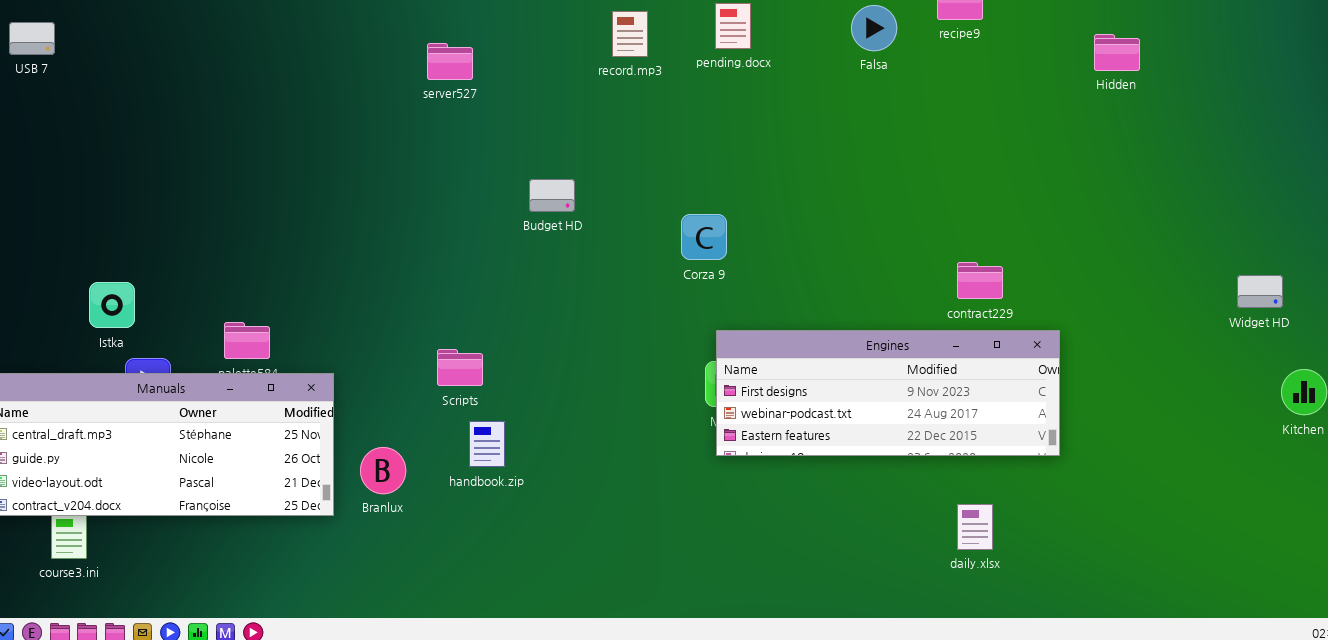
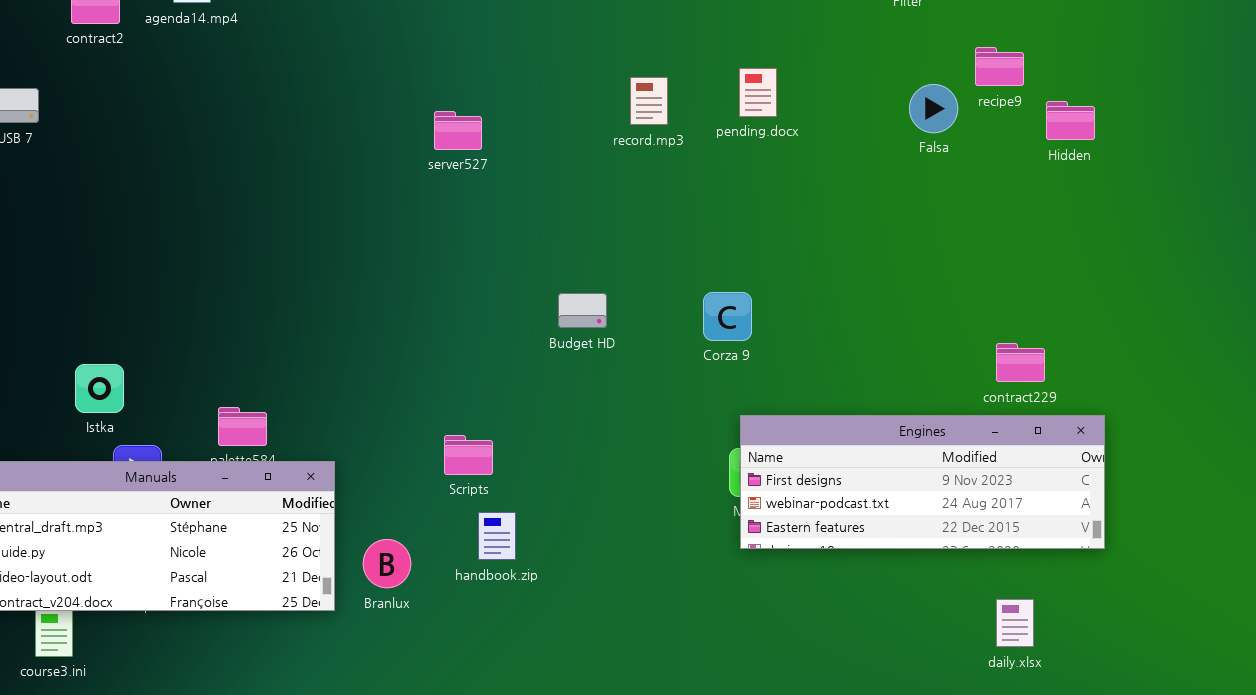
Falsa: [851,5,897,51] -> [909,84,958,133], moved
Hidden: [1094,34,1140,71] -> [1046,101,1095,140], moved
Budget HD: [529,179,575,212] -> [558,293,607,328], moved

